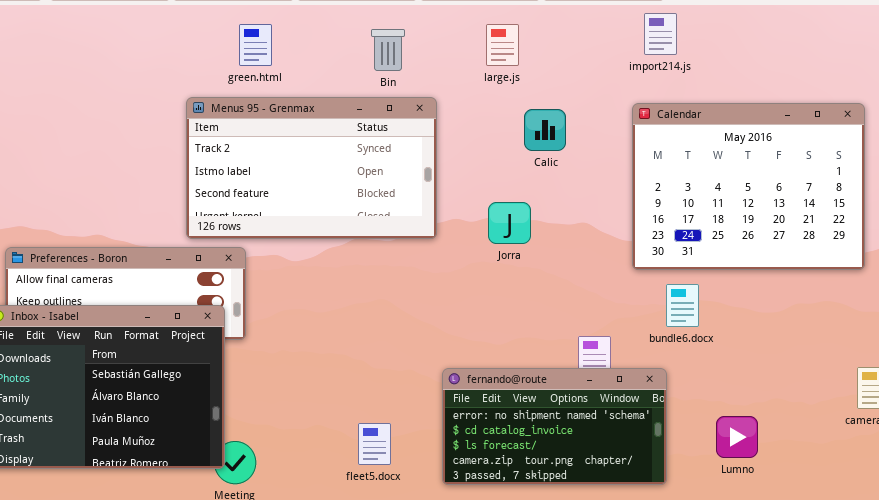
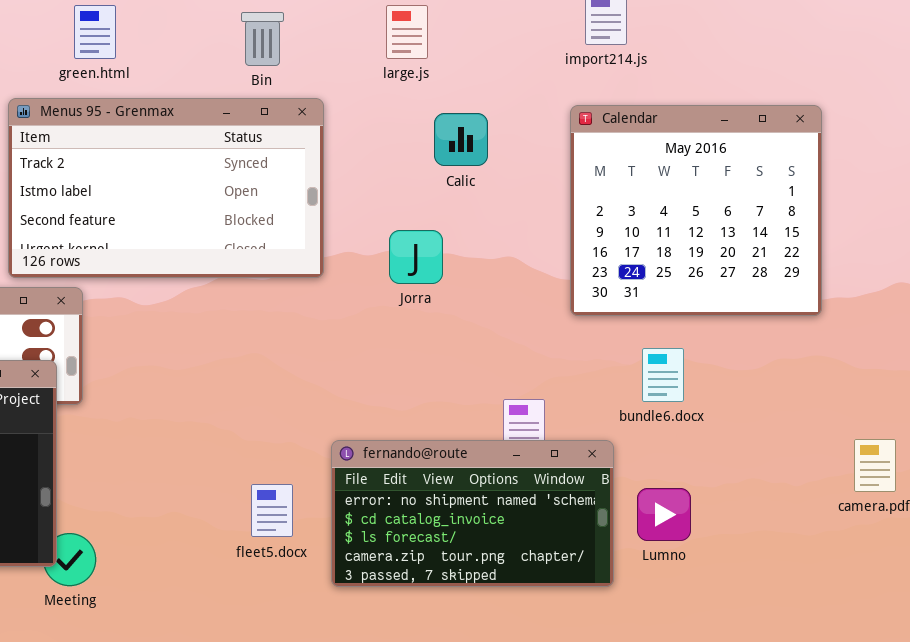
Calendar: [632,103,865,270] -> [570,105,822,316], resized
bundle6.docx: [666,284,699,327] -> [642,348,684,402], moved
Lumno: [716,416,758,458] -> [637,488,691,541], moved
fleet5.docx: [358,423,391,465] -> [251,484,293,537], moved

